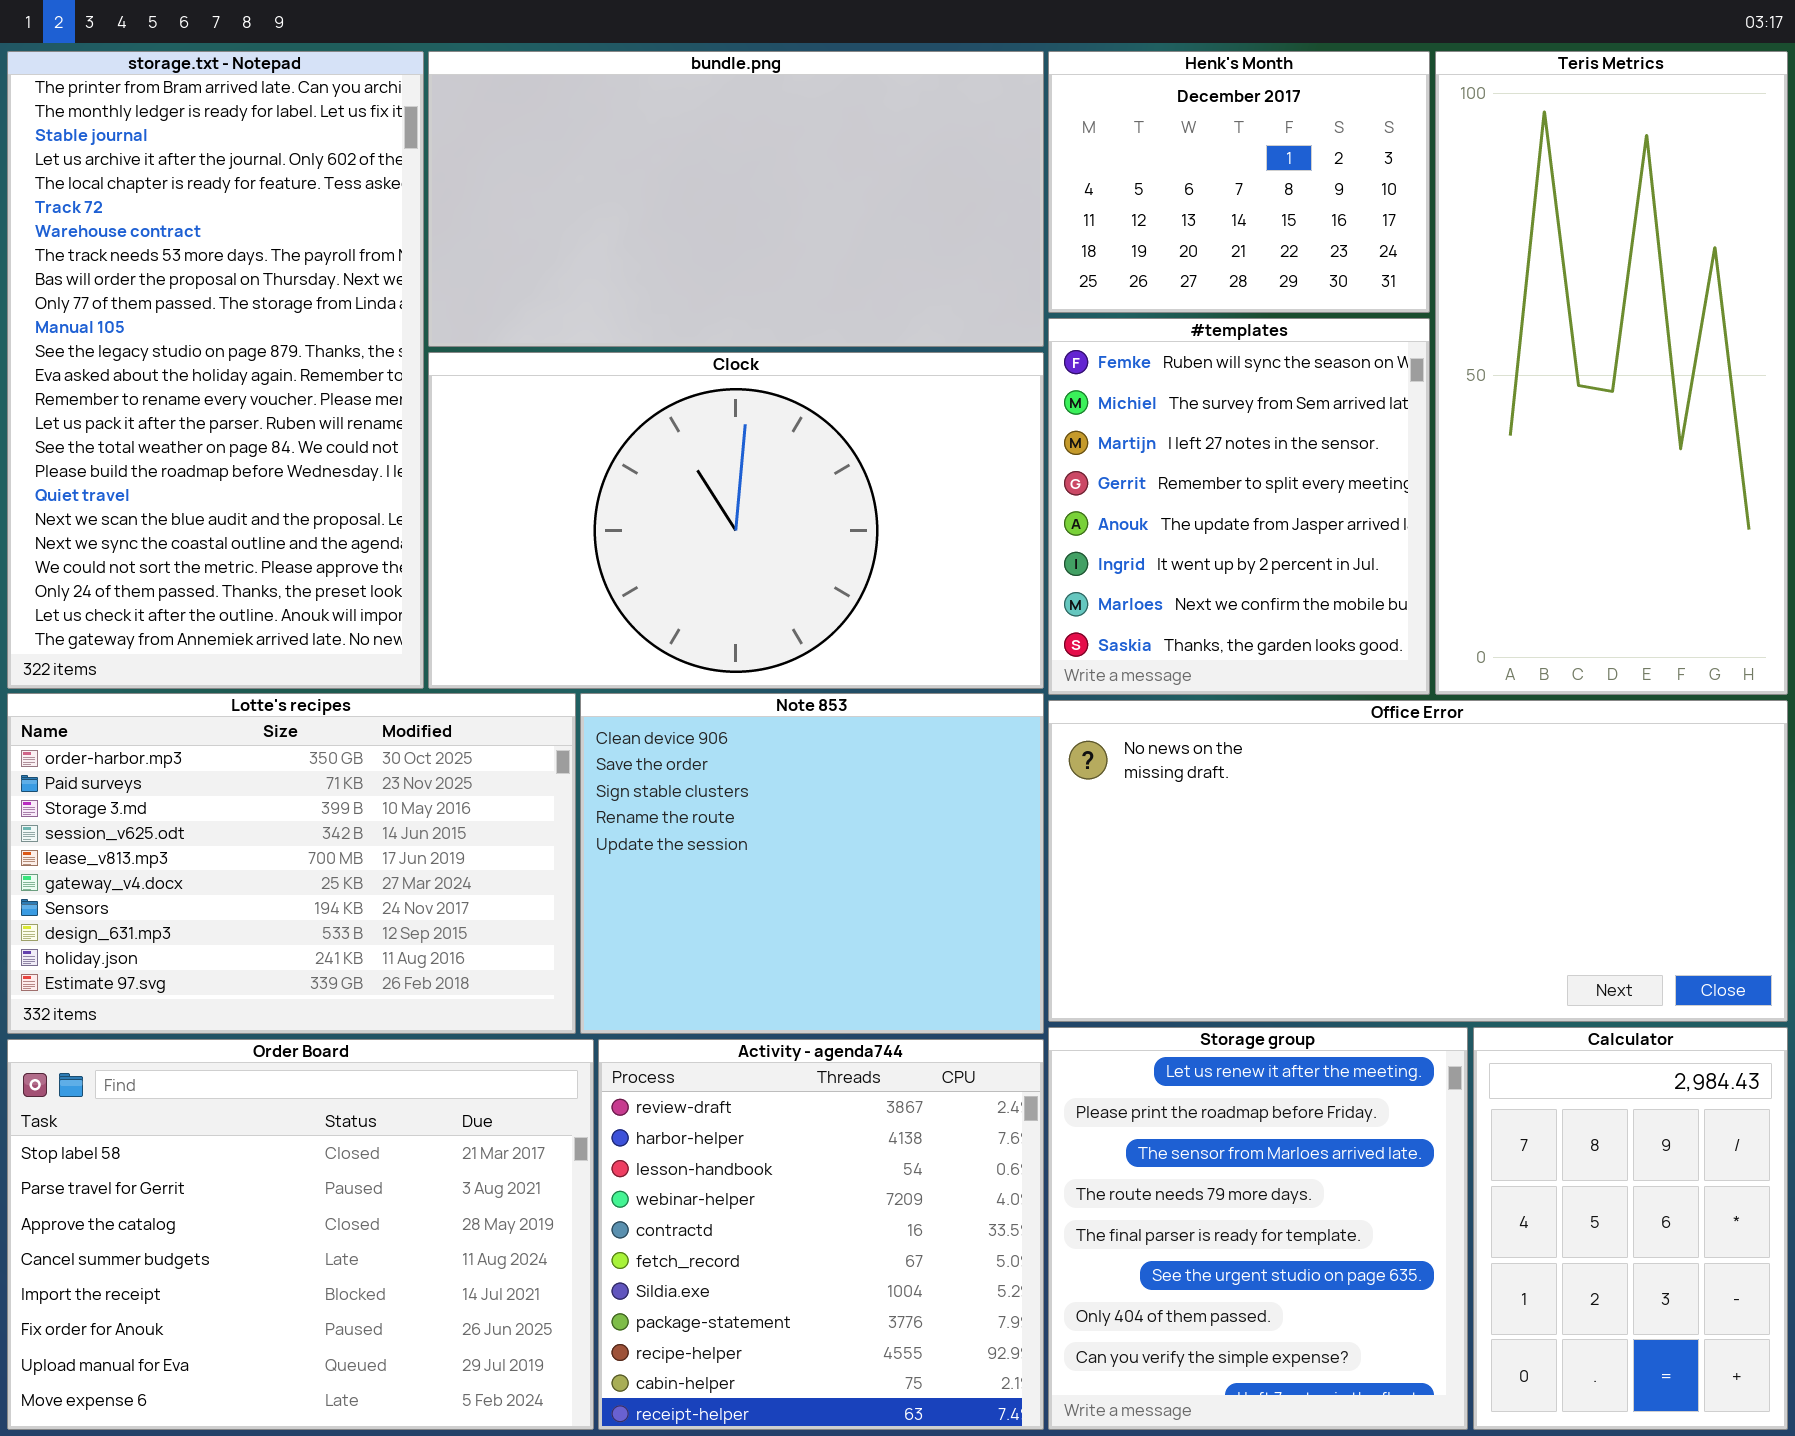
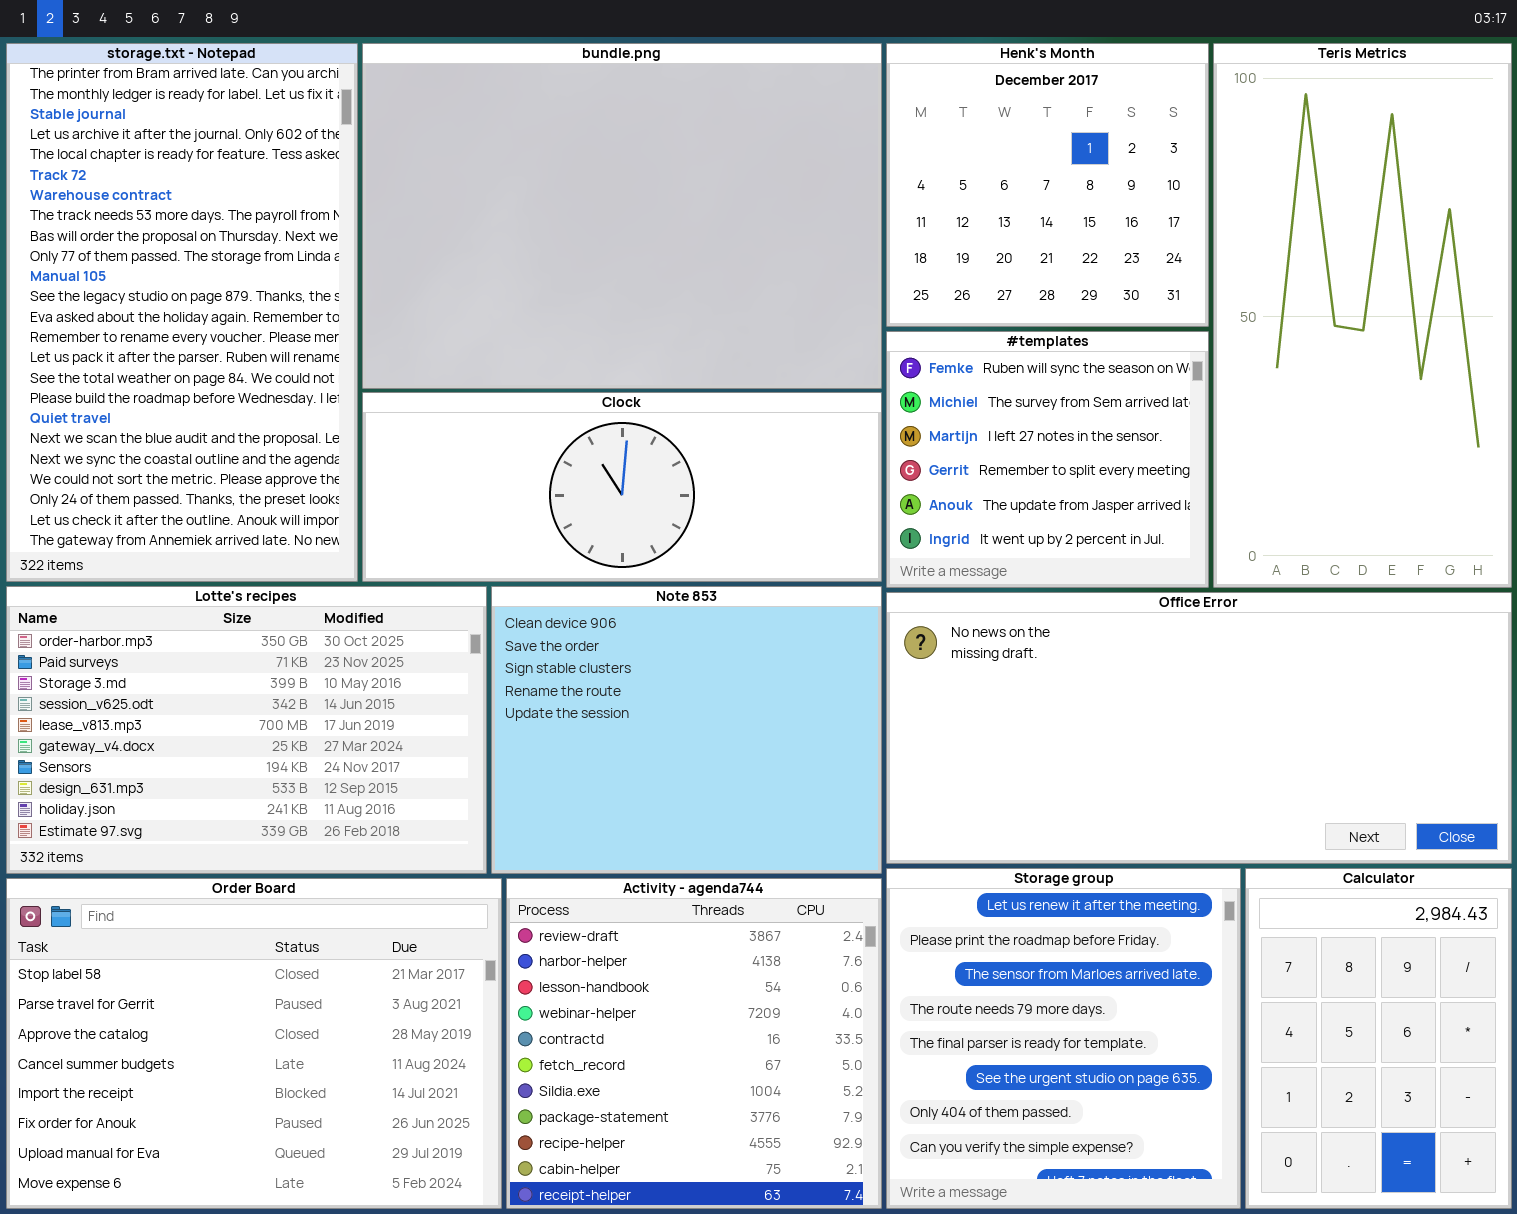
bundle.png: [428,51,1044,347] -> [362,43,882,389], resized
Henk's Month: [1048,51,1430,313] -> [886,43,1209,327], resized
#templates: [1048,318,1430,695] -> [886,331,1209,588], resized
Clock: [428,352,1044,689] -> [362,392,882,582], resized

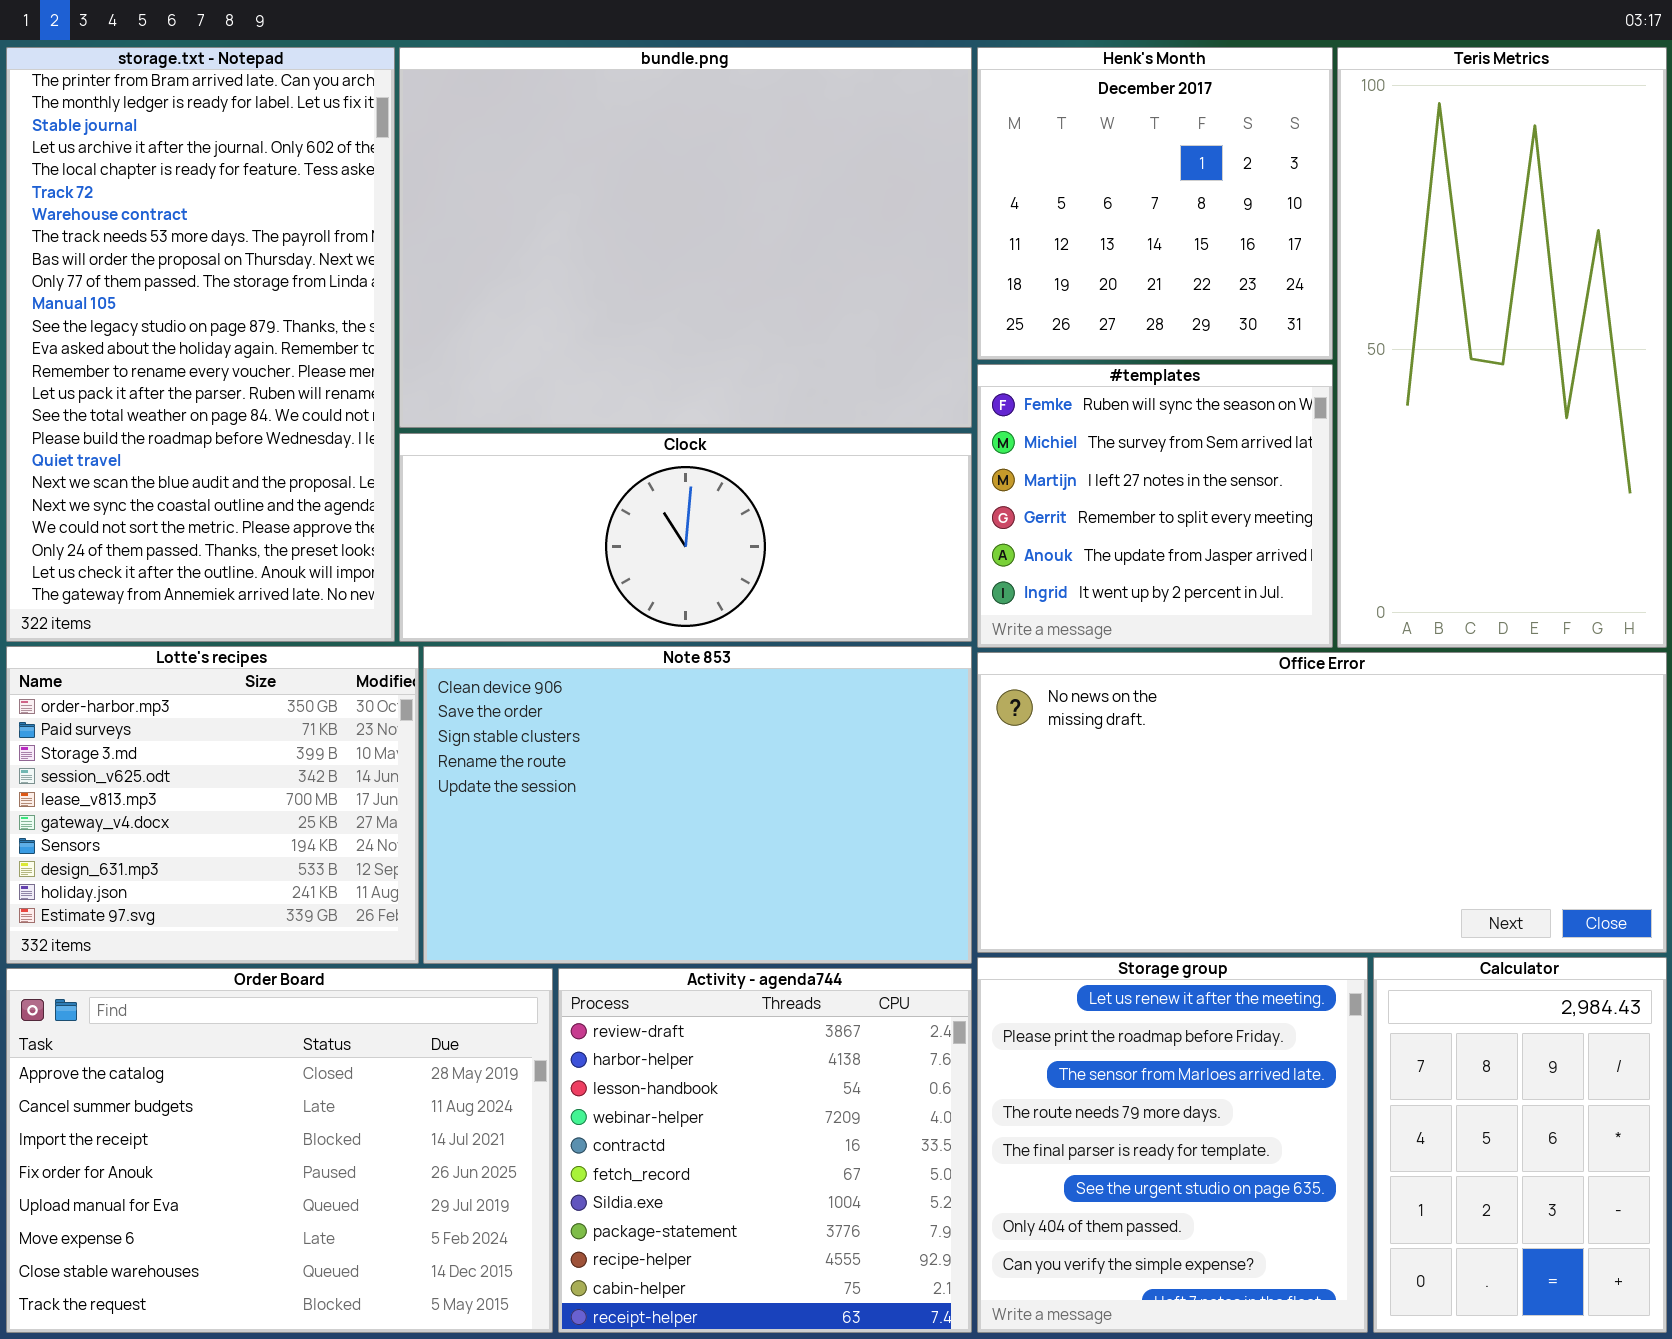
Lotte's recipes: [6,586,487,874] -> [6,646,419,964], resized
Note 853: [491,586,882,874] -> [423,646,972,964], resized
Order Board: [6,878,502,1209] -> [6,968,553,1333], scrolled down 2 rows

